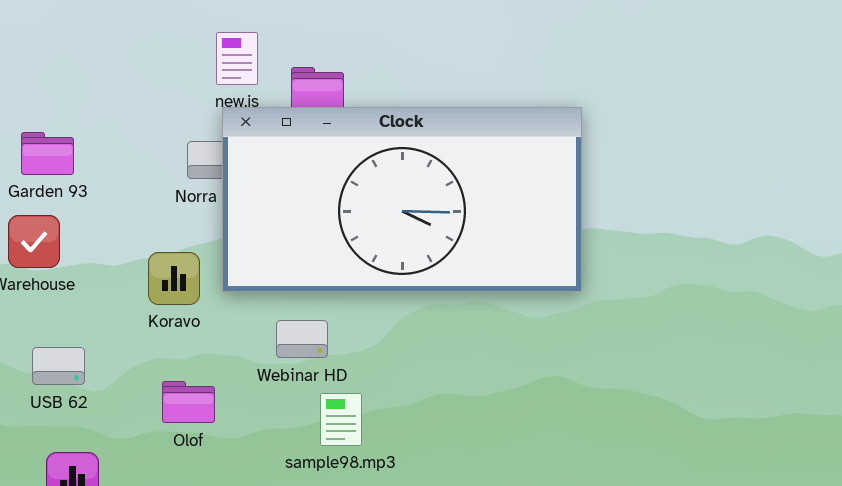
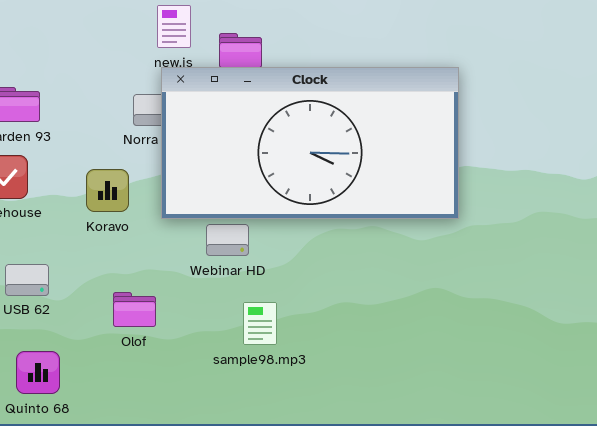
Koravo: [148,252,200,305] -> [86,169,129,212], moved
Webinar HD: [276,320,328,358] -> [206,224,249,256], moved

